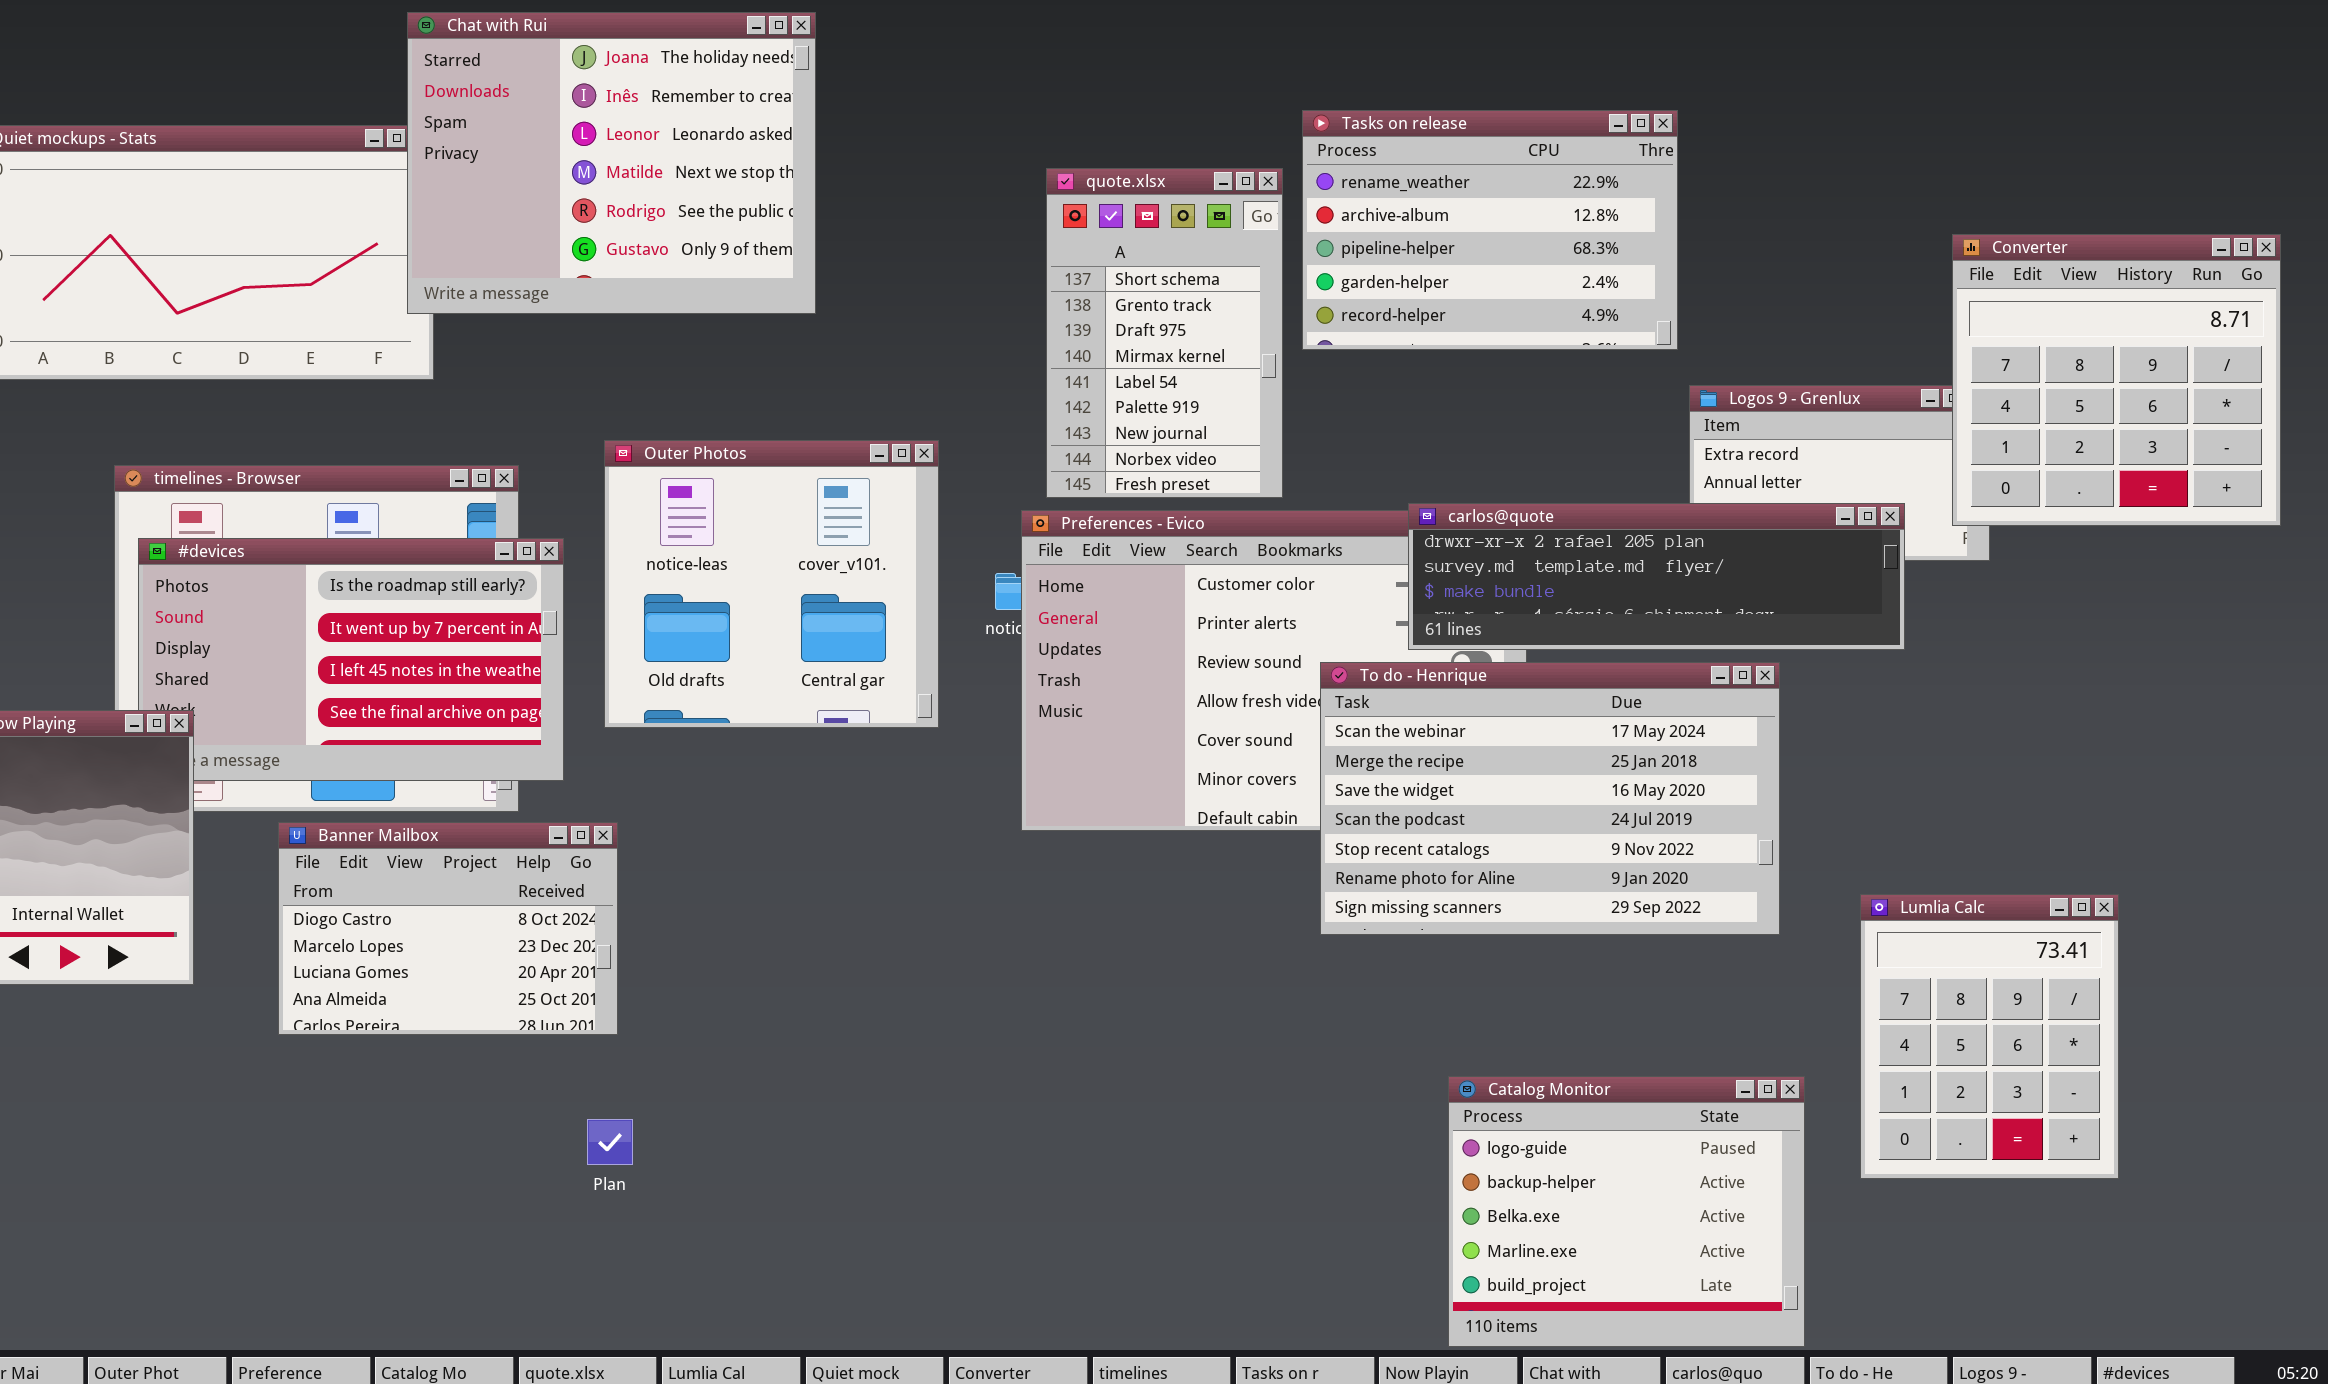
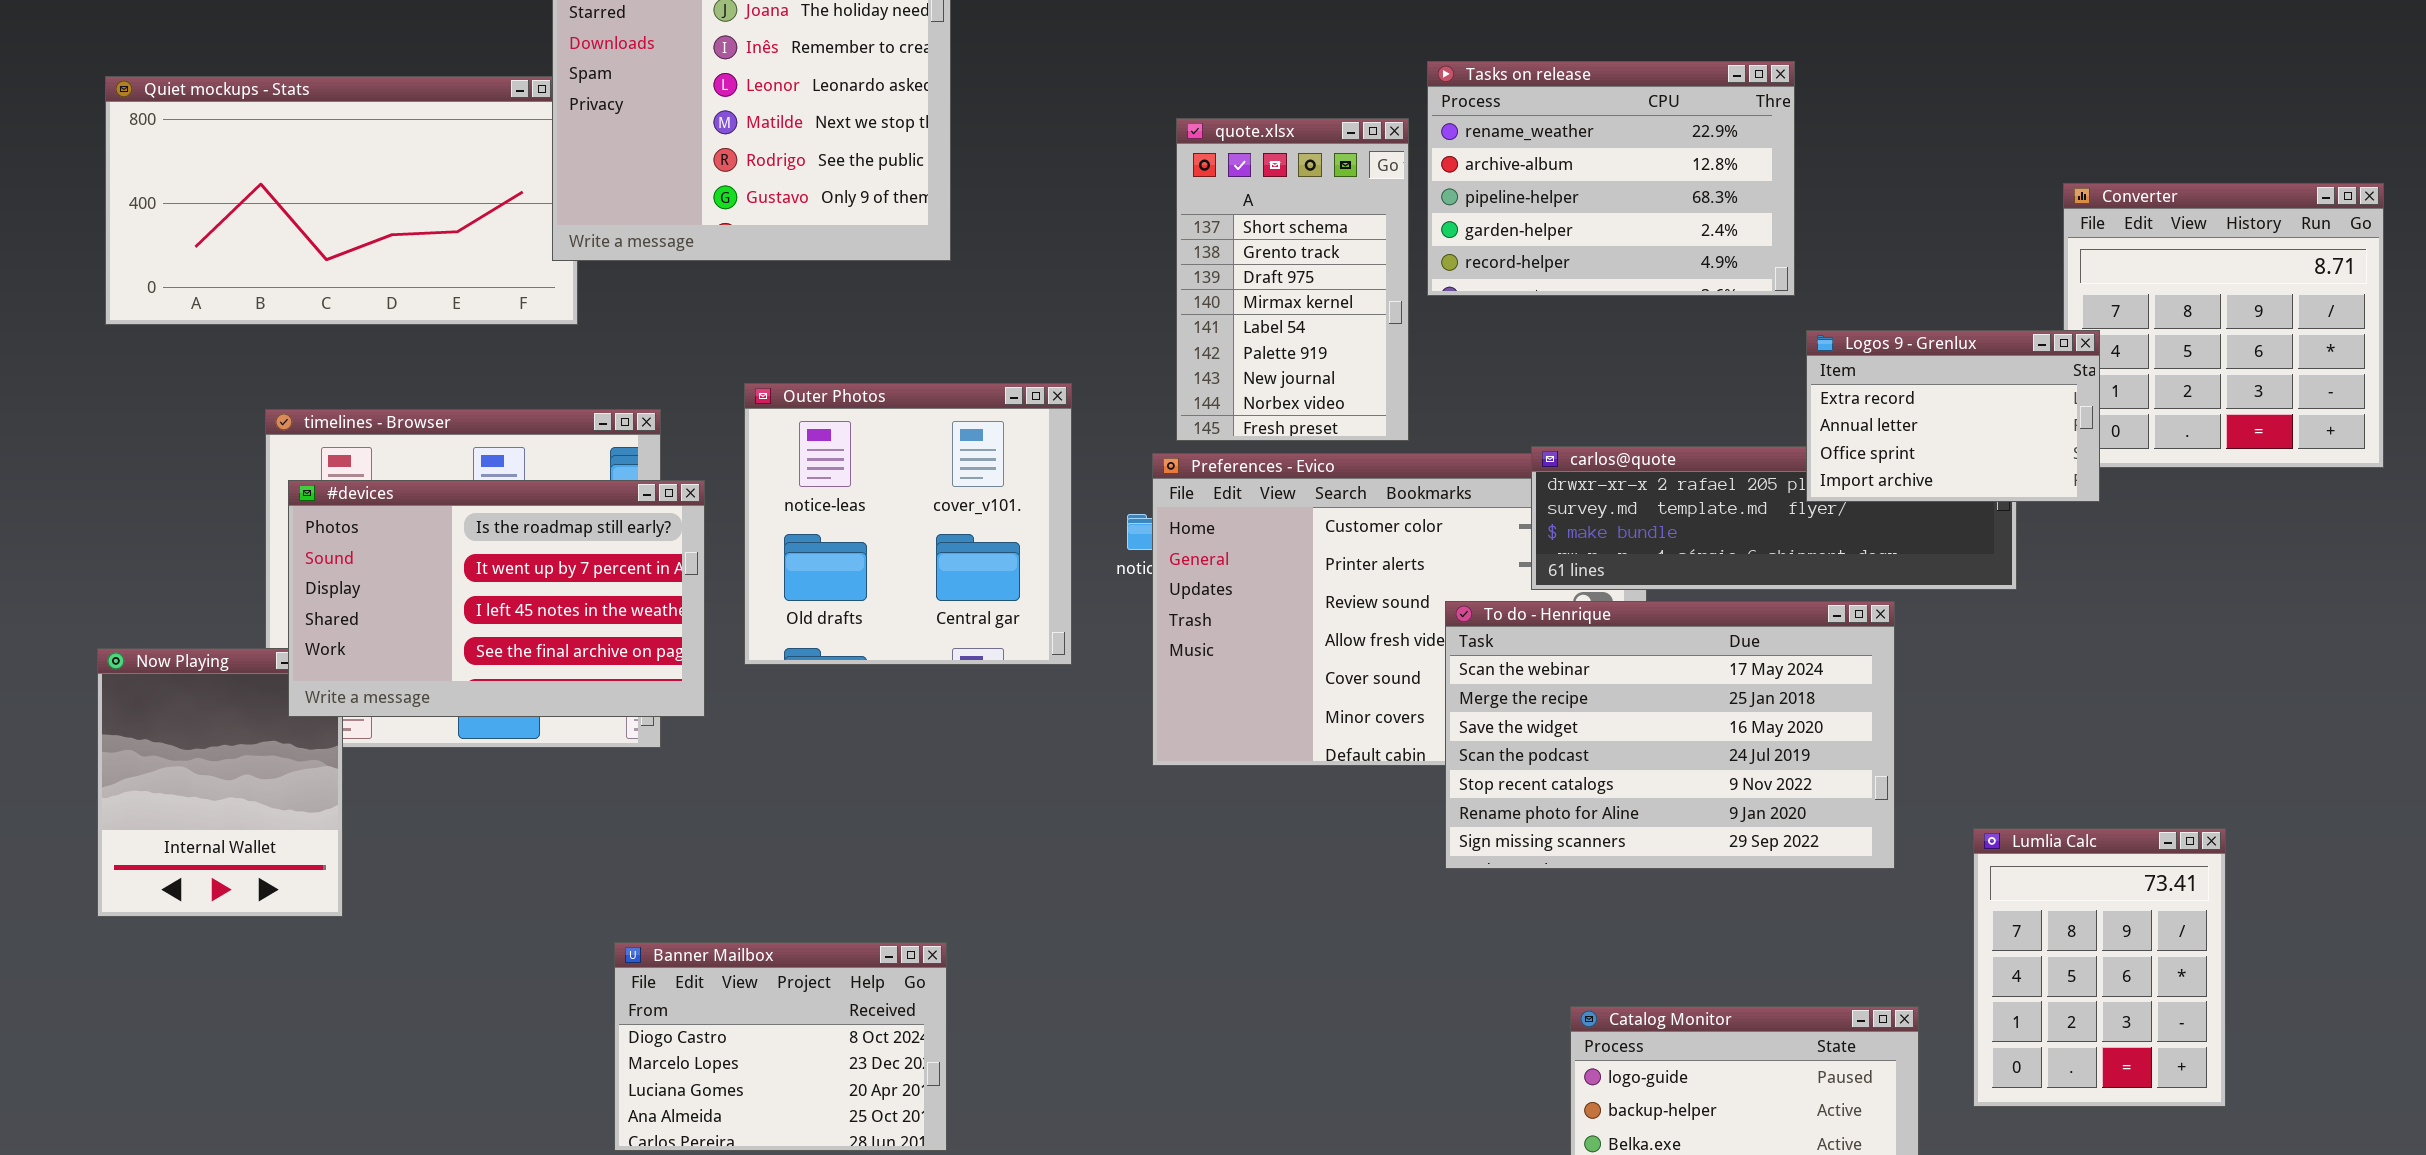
Logos 9 - Grenlux: [1689,385,1990,561] -> [1806,330,2100,502], raised
#devices: [138,538,564,781] -> [288,480,705,717], raised
Banner Mailbox: [278,822,618,1035] -> [614,942,947,1151], moved

